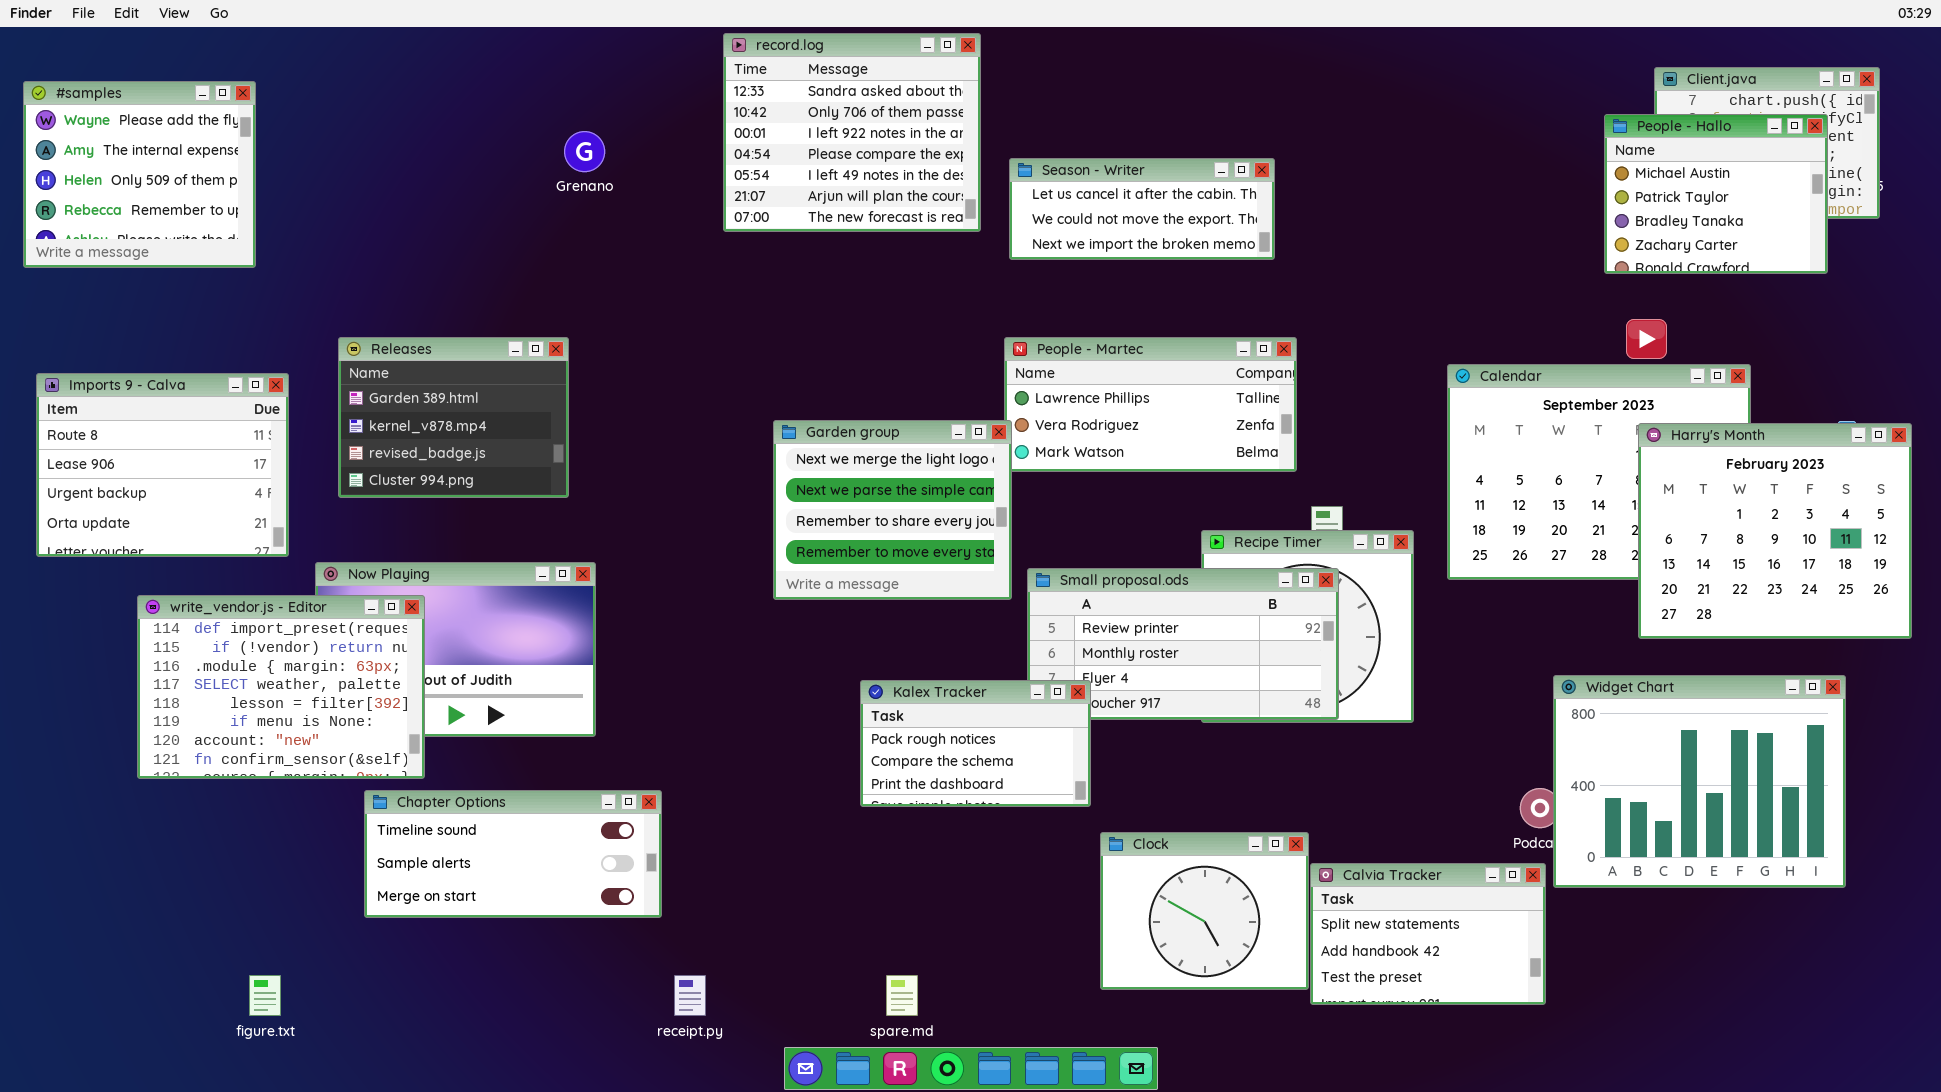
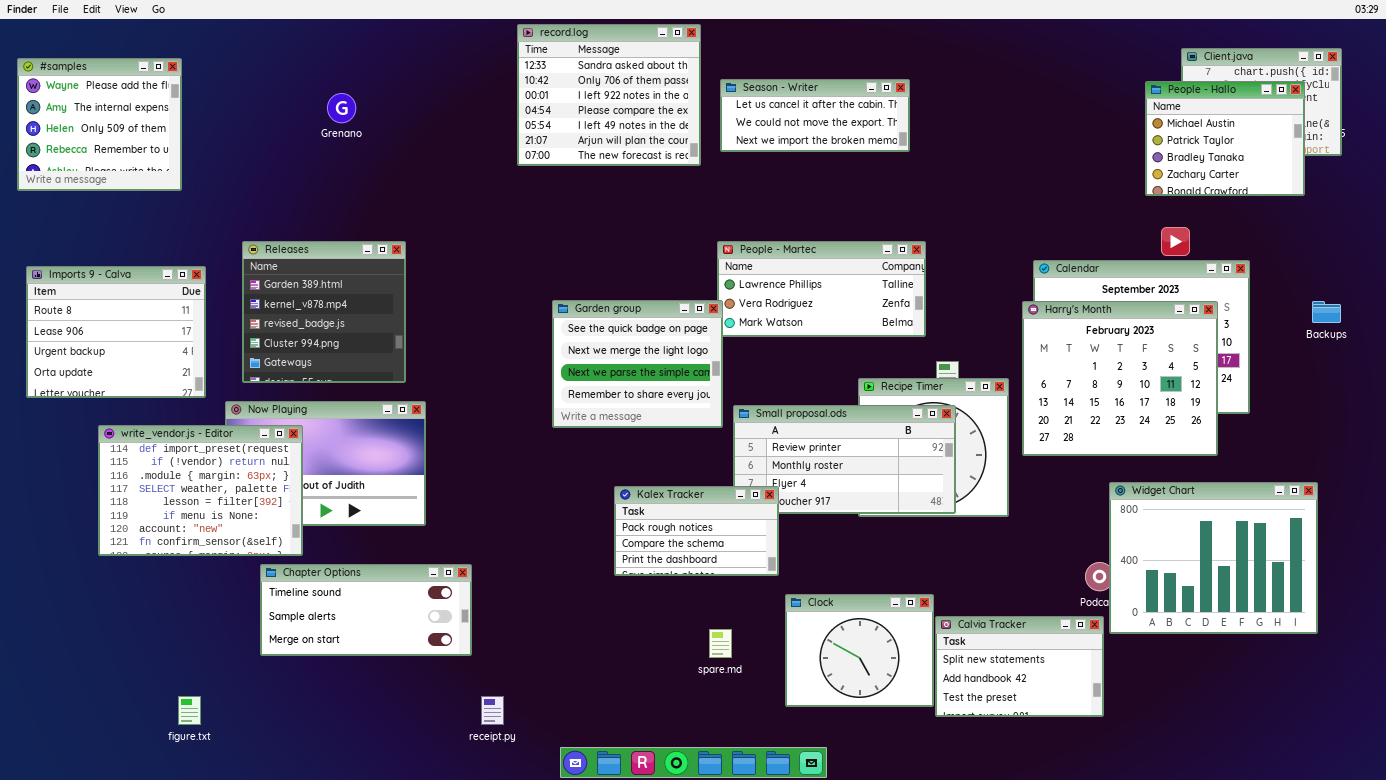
Grenano: [564,131,605,172] -> [327,93,356,123], moved
Season - Writer: [1009,158,1275,260] -> [720,79,910,152], moved
Releases: [338,337,569,498] -> [242,241,406,383], resized
Garden group: [773,420,1012,600] -> [552,300,723,428], scrolled up 1 row
Harry's Month: [1638,423,1912,639] -> [1022,301,1218,456], moved
spare.md: [886,975,918,1016] -> [709,629,732,658], moved

